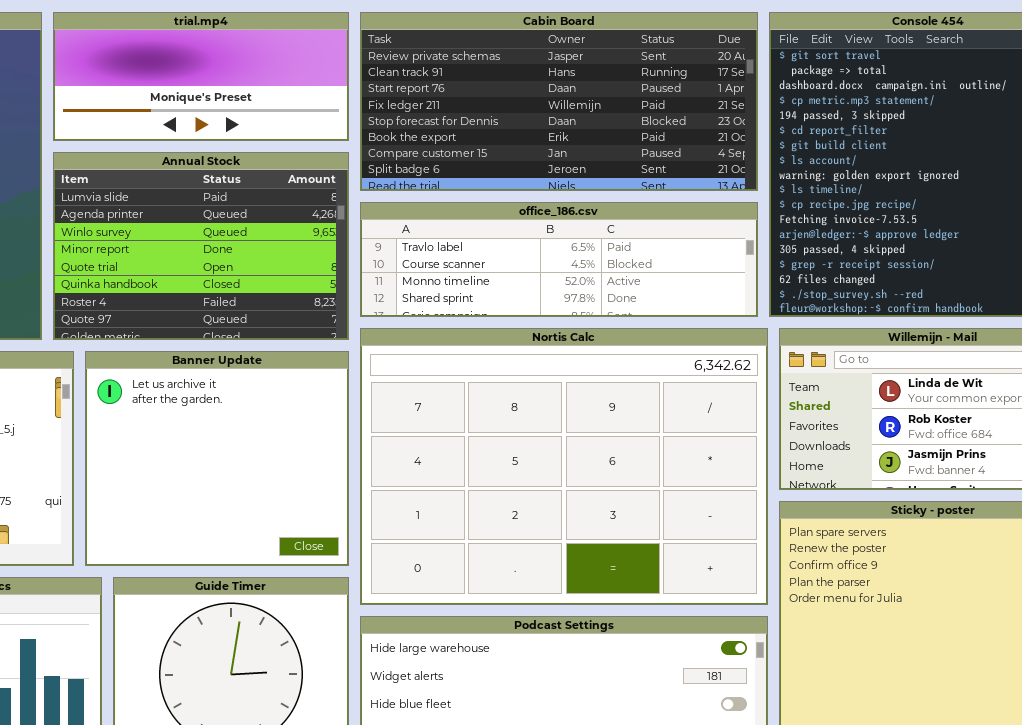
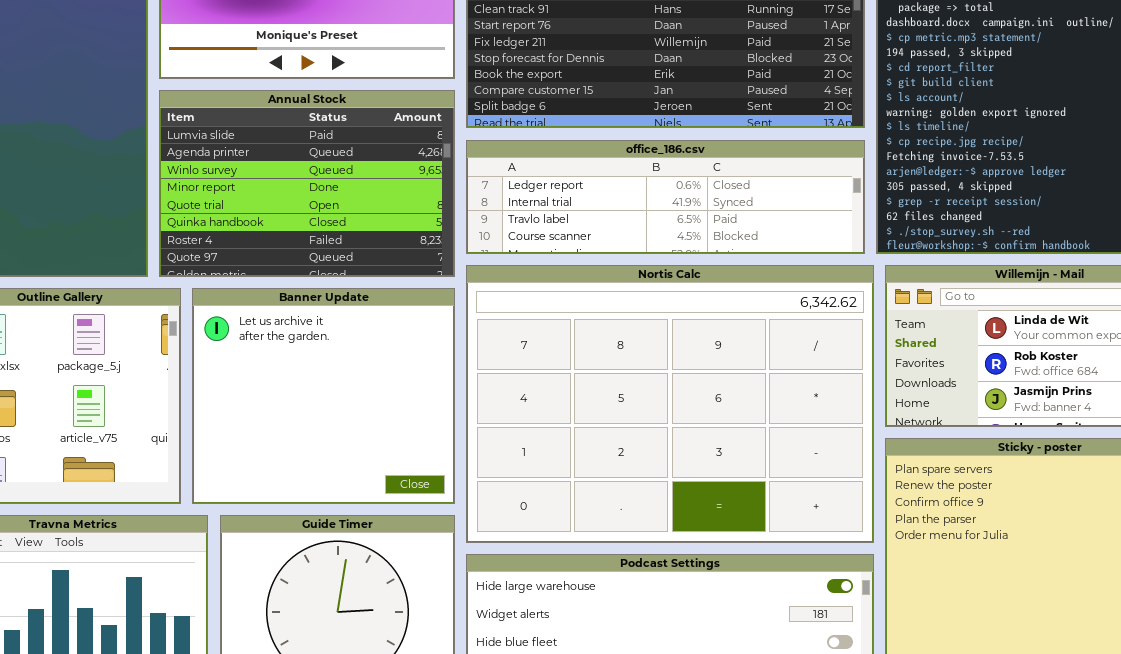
office_186.csv: [360,202,758,317] -> [466,140,865,254], scrolled up 2 rows

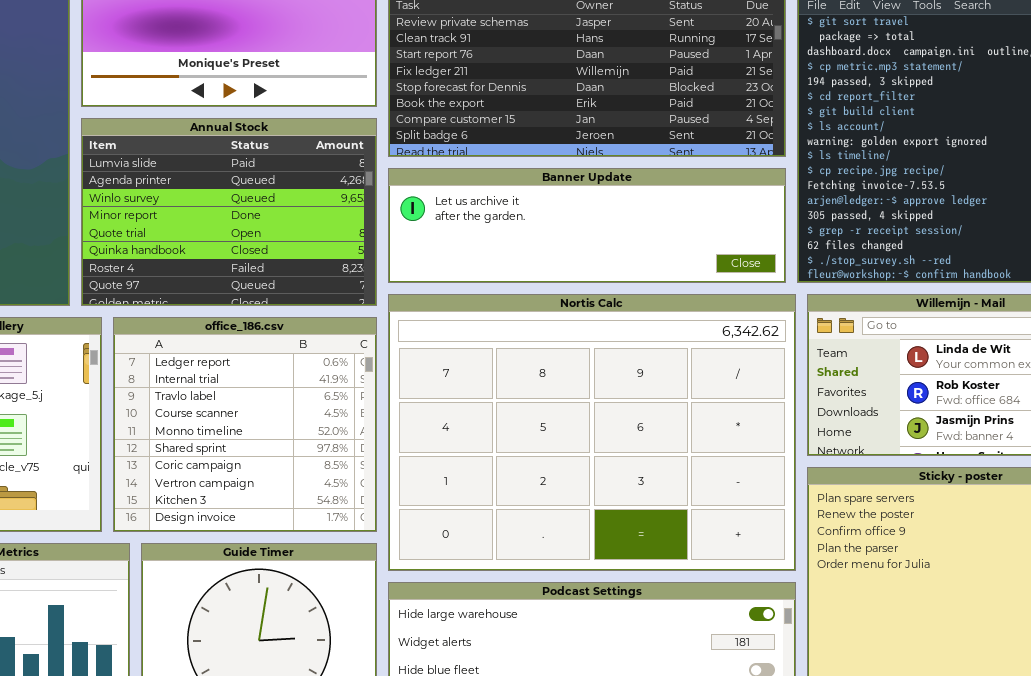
office_186.csv: [466,140,865,254] -> [113,317,377,532], moved, resized
Banner Update: [192,288,455,504] -> [388,168,786,283], moved, resized

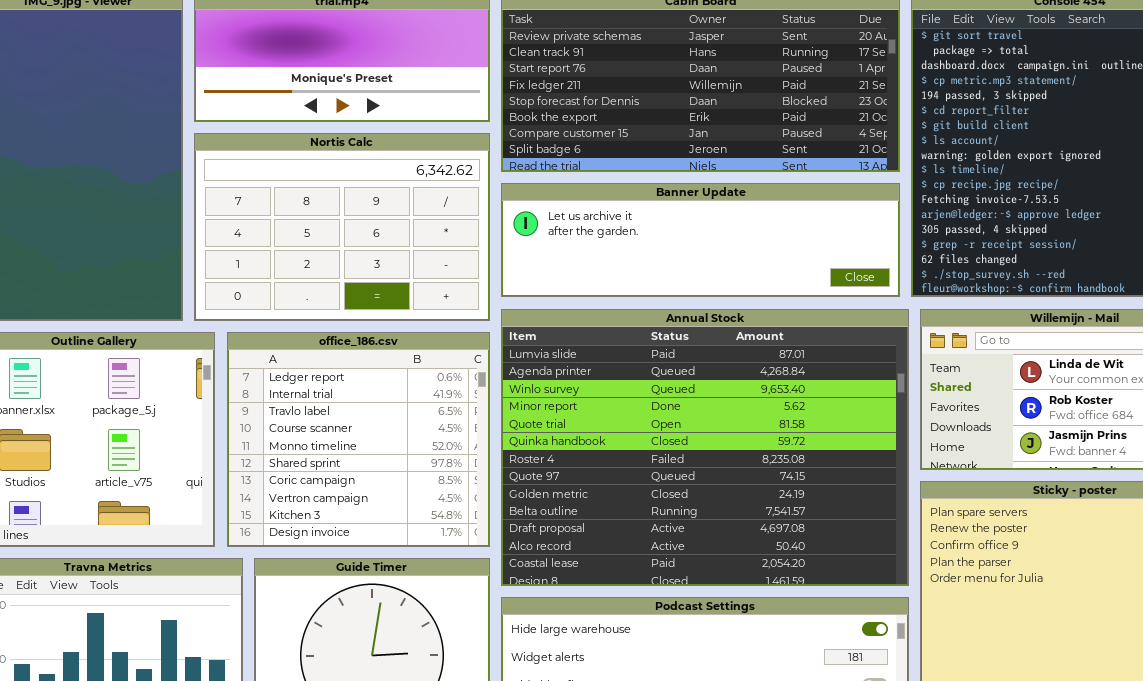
Annual Stock: [81,118,377,306] -> [501,309,909,586], moved, resized
Nortis Calc: [388,294,796,571] -> [194,133,490,321], moved, resized

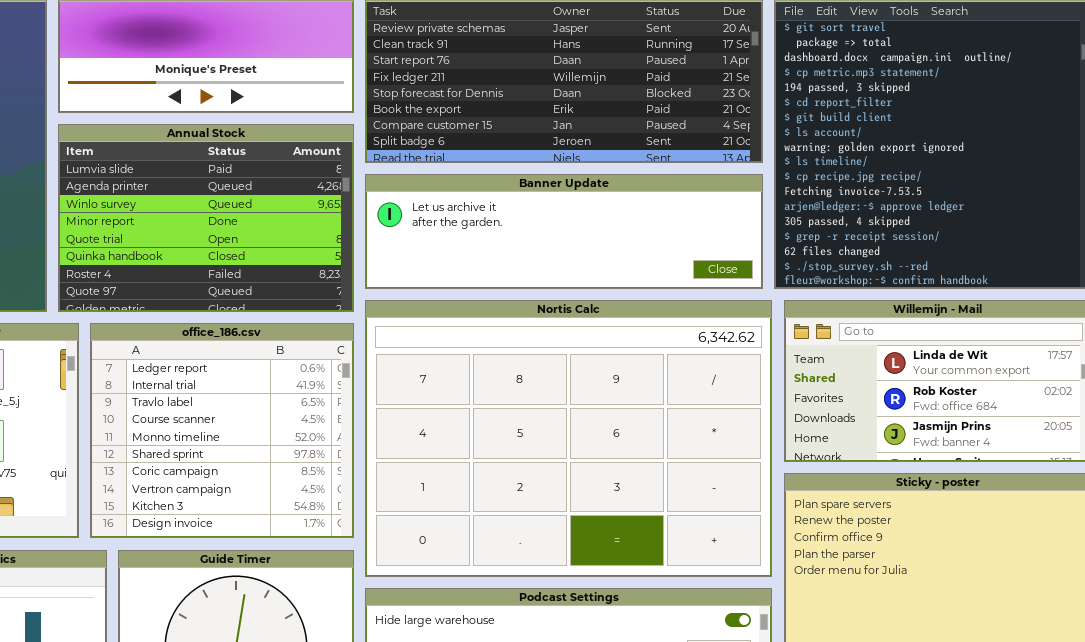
Nortis Calc: [194,133,490,321] -> [365,300,772,577], moved, resized
Annual Stock: [501,309,909,586] -> [58,124,354,312], moved, resized

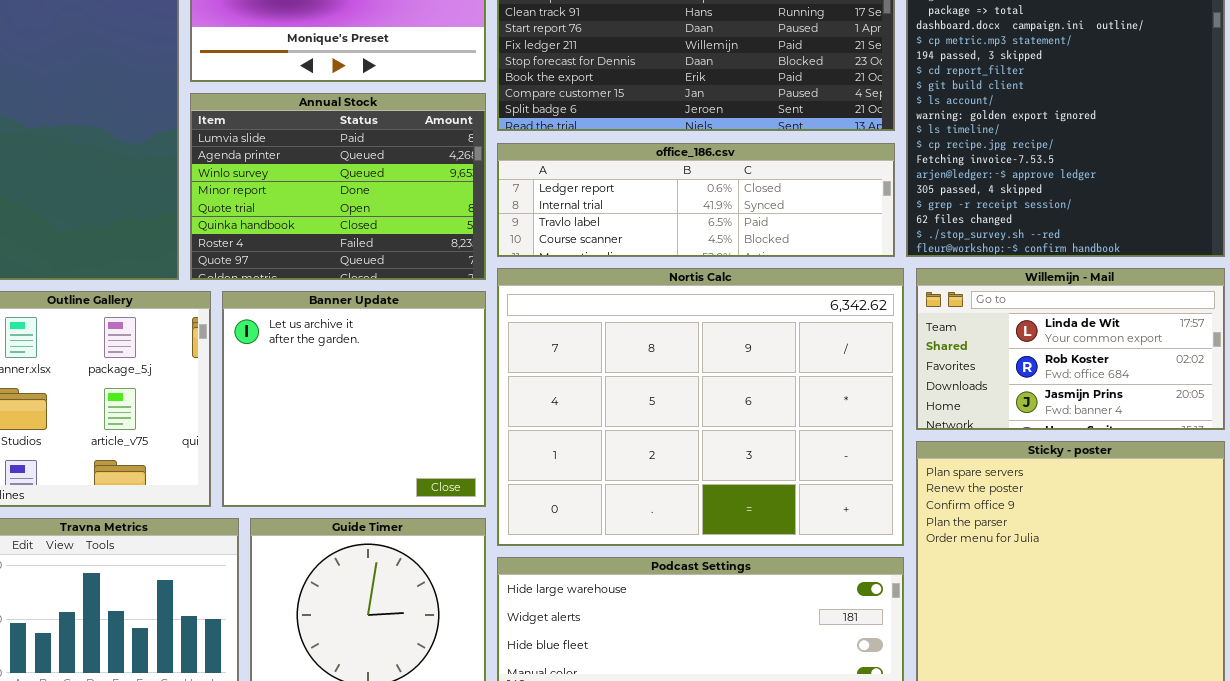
Banner Update: [365,174,763,289] -> [222,291,486,507], moved, resized
office_186.csv: [90,323,354,538] -> [497,143,895,257], moved, resized

